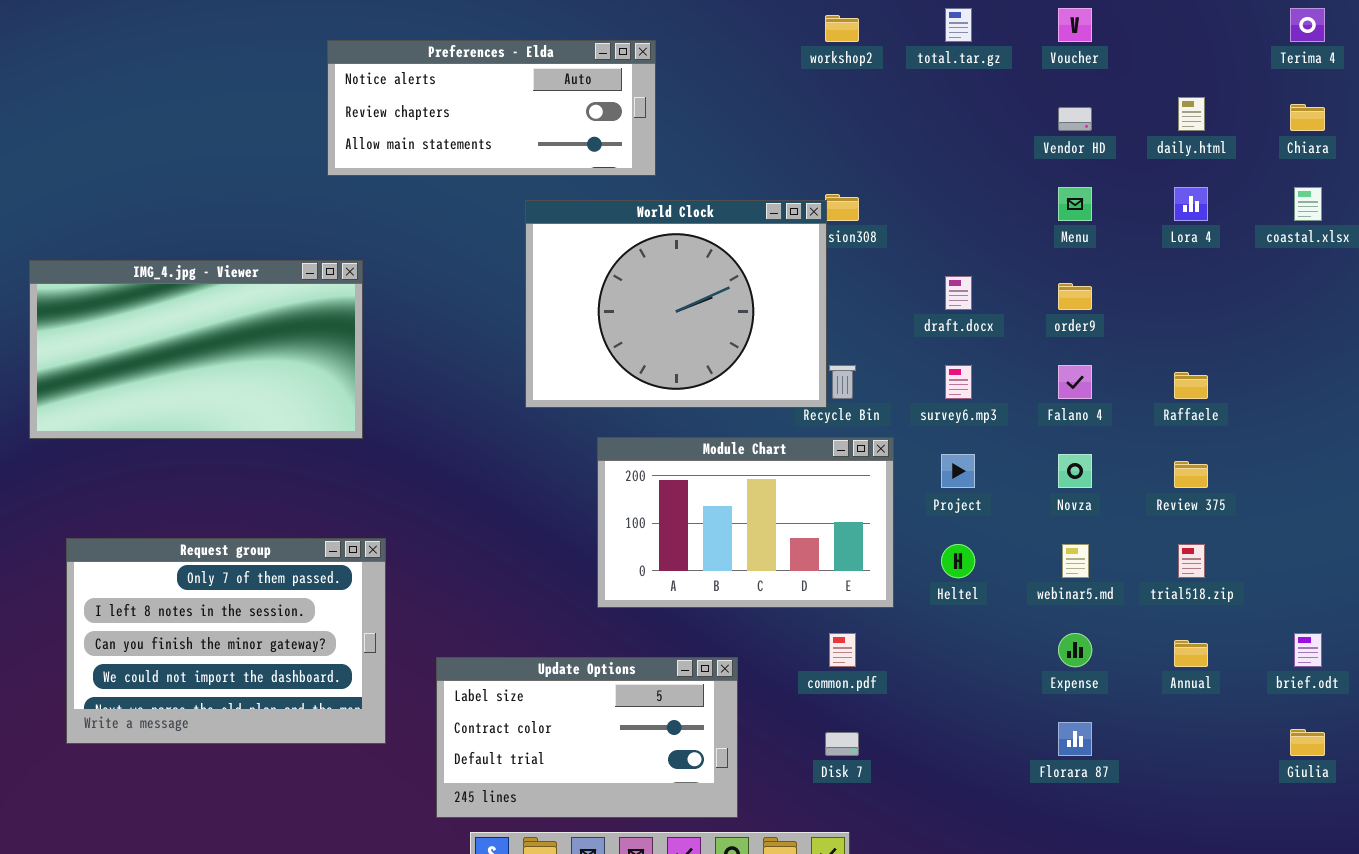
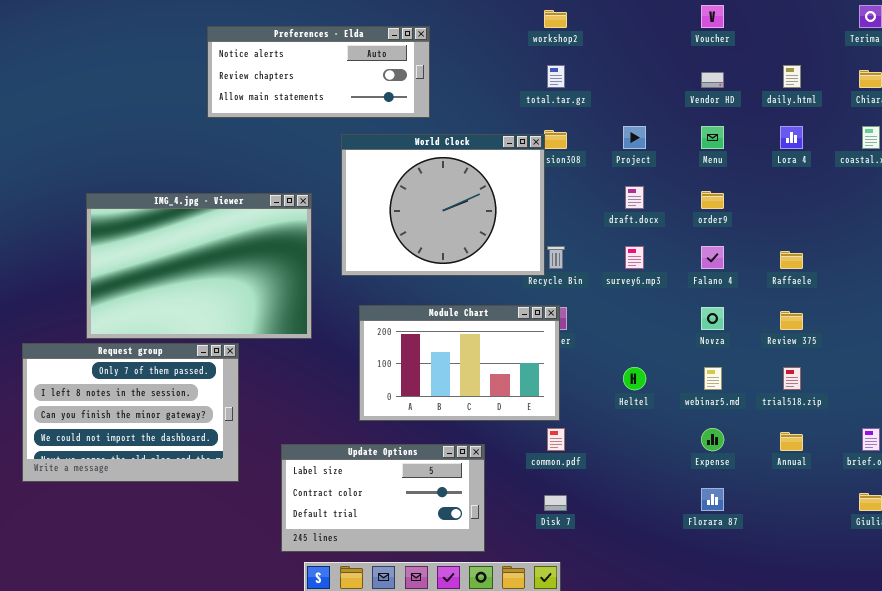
total.tar.gz: [945,8,972,42] -> [547,65,565,88], moved
IMG_4.jpg - Viewer: [29,260,363,439] -> [86,193,312,339], moved, resized
Module Chart: [597,437,894,608] -> [359,305,560,421], moved
Project: [941,454,975,488] -> [623,126,646,149], moved
Request group: [66,538,386,744] -> [22,343,239,482], moved

